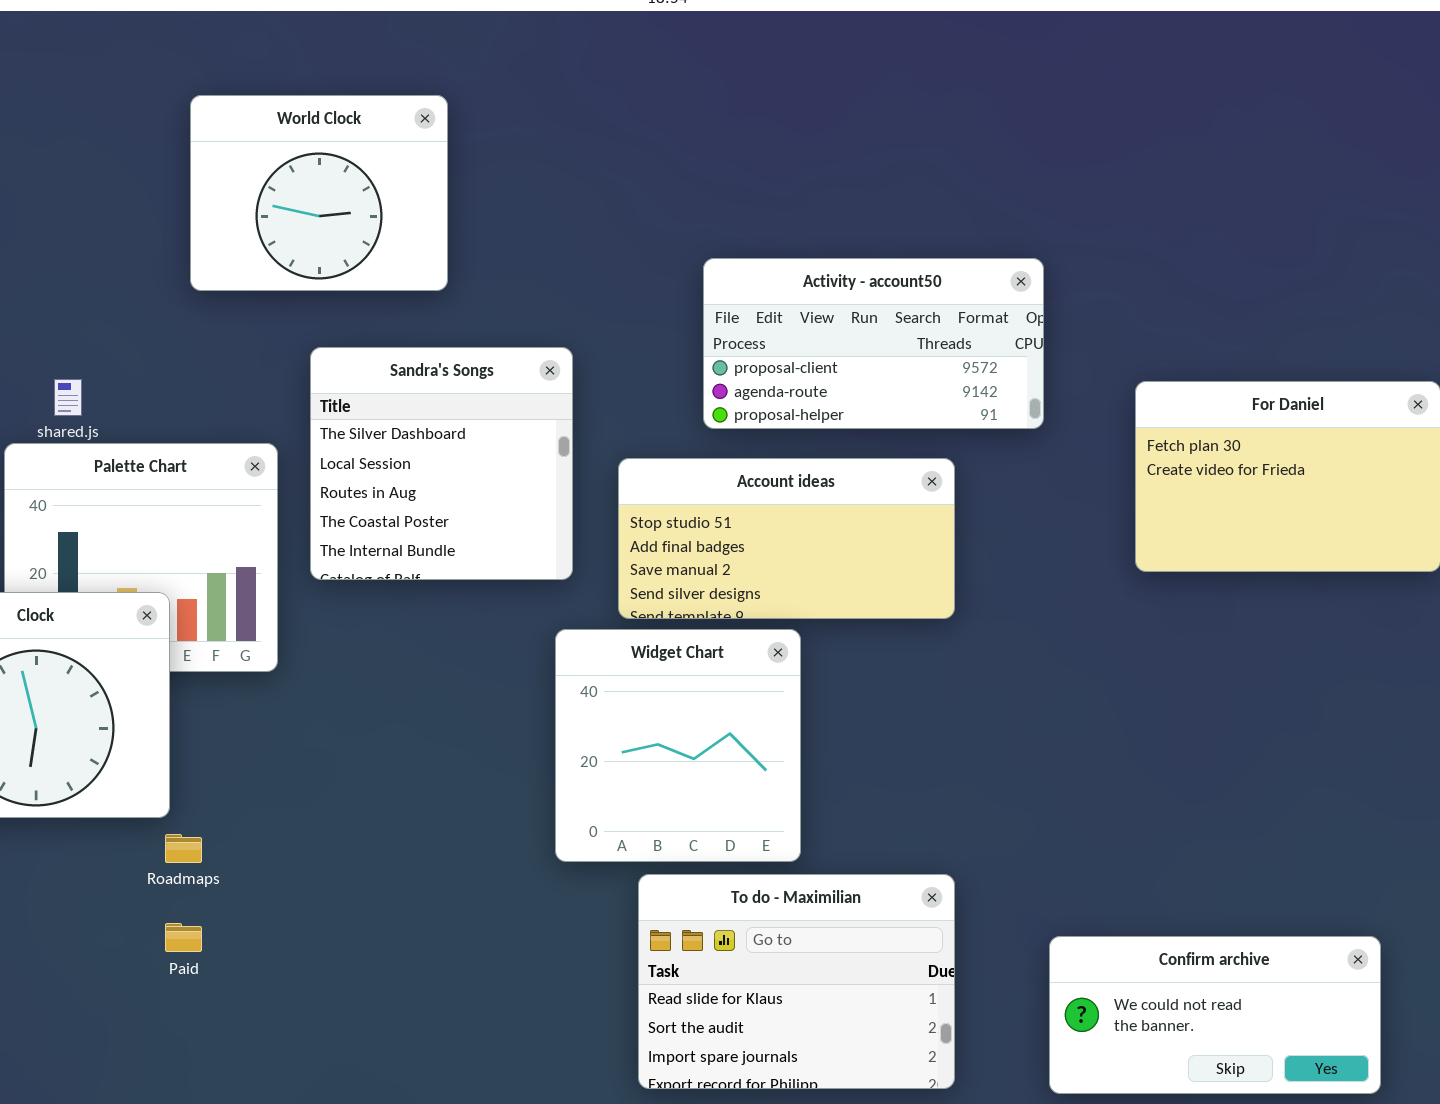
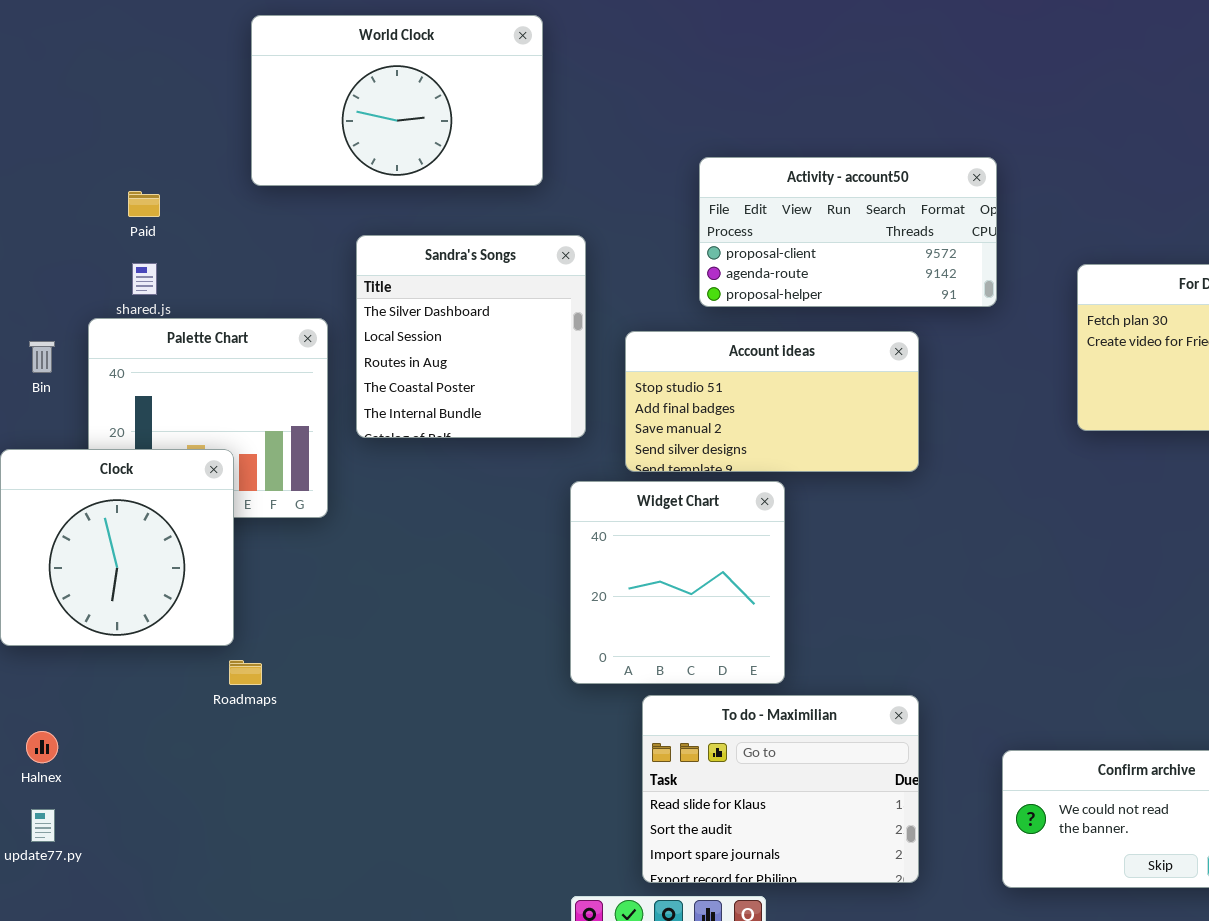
World Clock: [190,95,448,291] -> [251,15,543,186], resized
Paid: [165,923,202,952] -> [128,191,160,217], moved

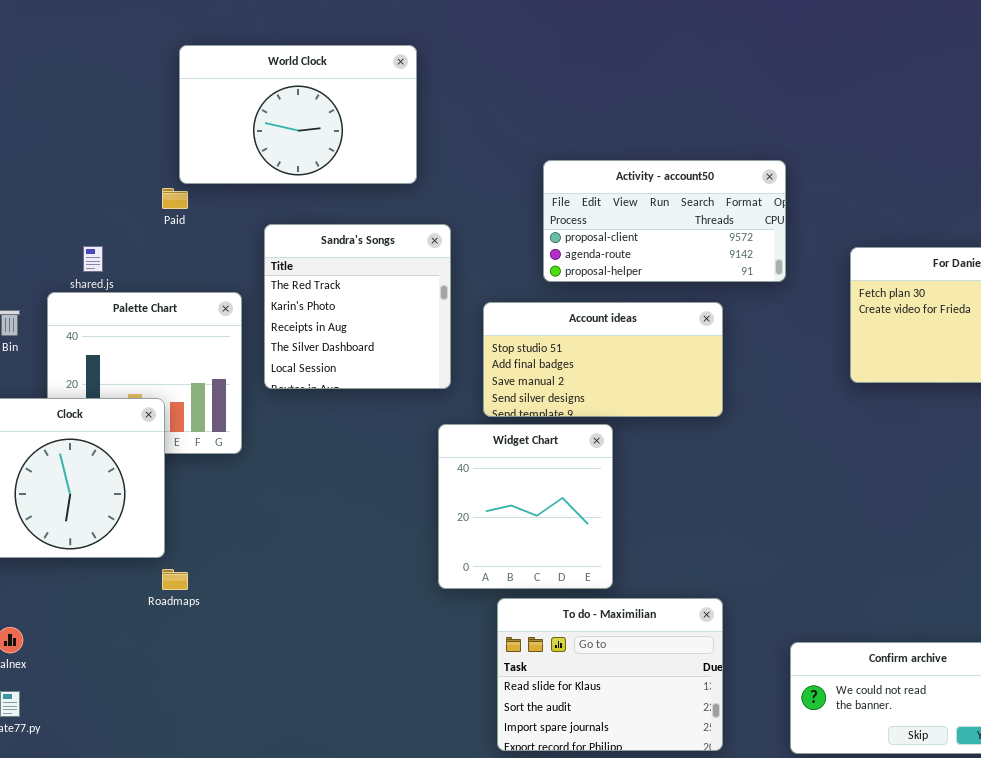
Paid: [128,191,160,217] -> [162,188,188,209], moved
Sandra's Songs: [356,235,586,438] -> [264,224,451,389], scrolled up 3 rows

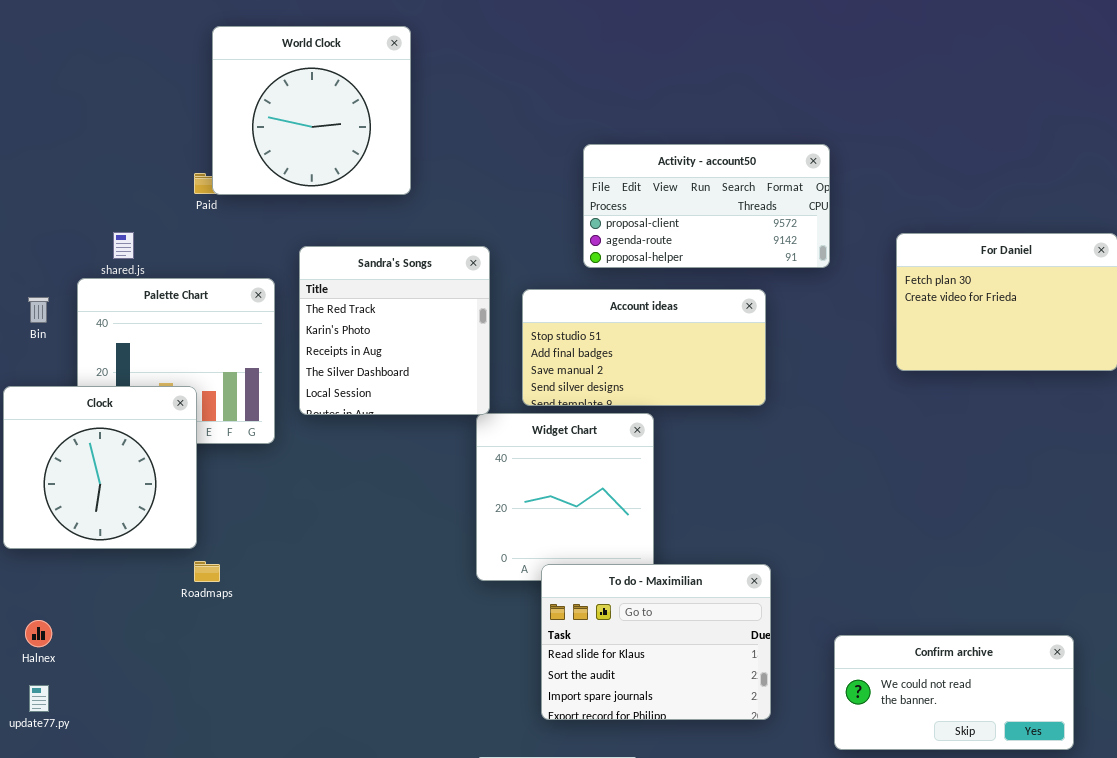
World Clock: [179,45,417,184] -> [212,26,411,195], resized
Sandra's Songs: [264,224,451,389] -> [299,246,490,415], moved
To do - Maximilian: [497,598,723,751] -> [541,564,771,720], moved

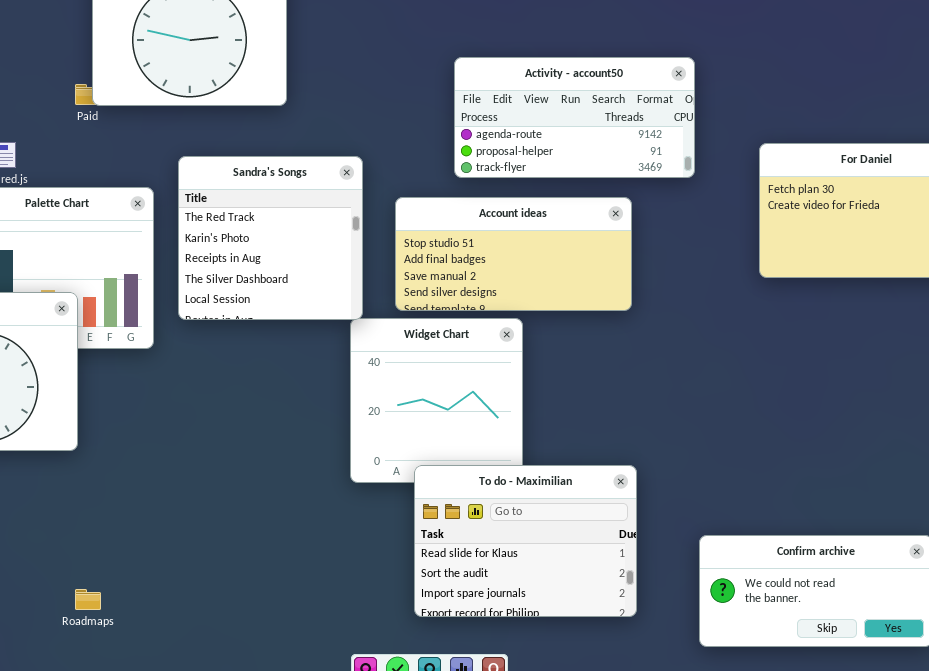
Activity - account50: [583,144,830,268] -> [454,57,695,178], scrolled down 1 row
Roadmaps: [194,561,220,582] -> [75,589,101,610], moved

